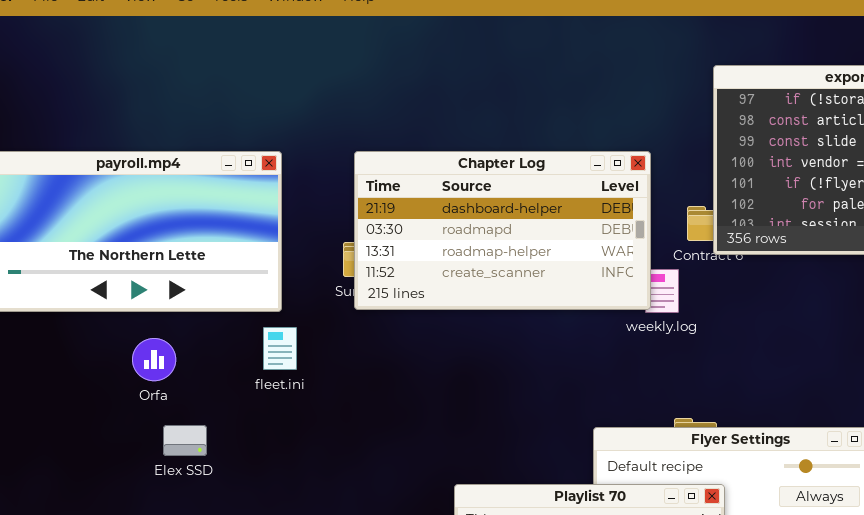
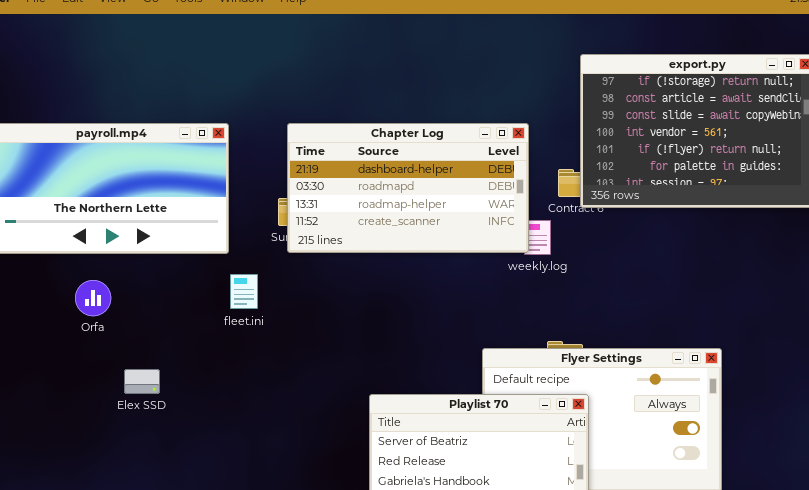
fleet.ini: [263,327,297,370] -> [230,274,258,309], moved
Orfa: [132,338,176,381] -> [75,280,111,316], moved
Elex SSD: [163,425,207,456] -> [124,369,160,394], moved

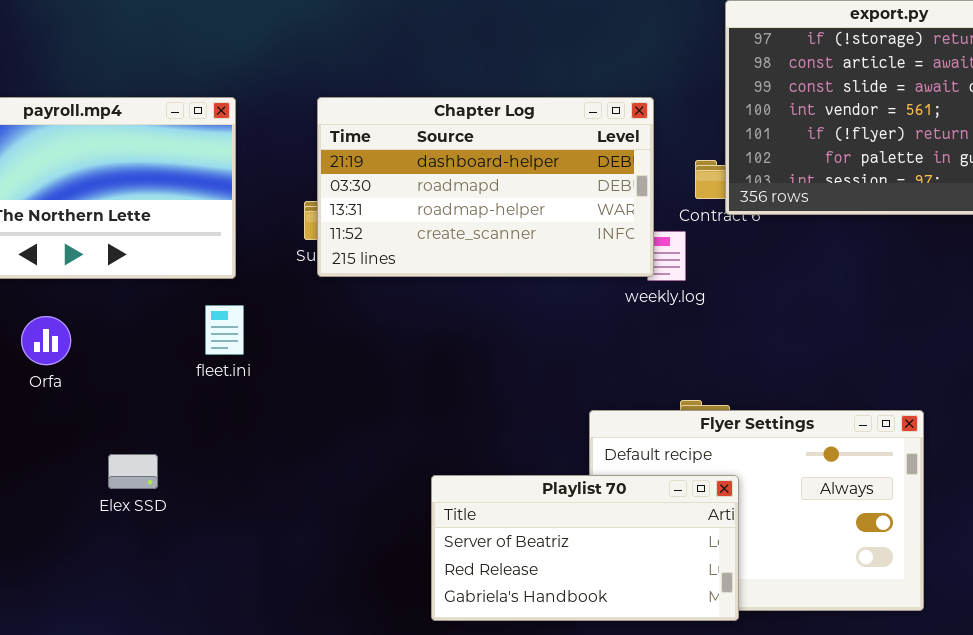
fleet.ini: [230,274,258,309] -> [205,305,244,355], moved
Elex SSD: [124,369,160,394] -> [108,454,158,489], moved

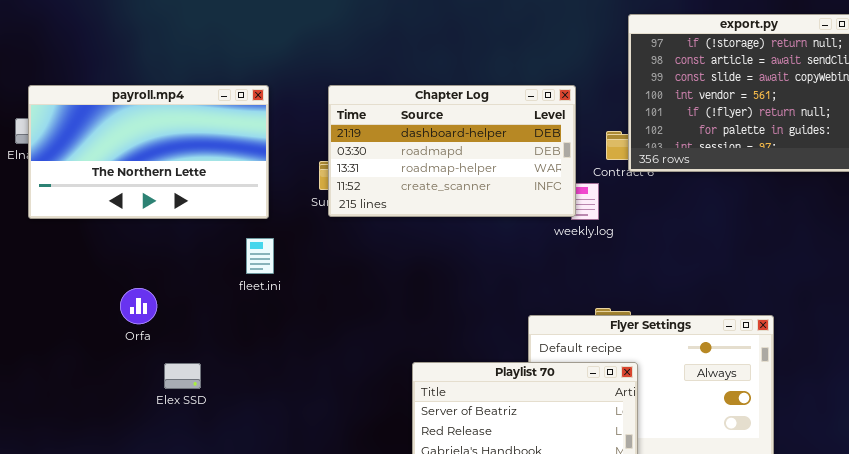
Orfa: [21,316,71,365] -> [120,288,157,324], moved
Elex SSD: [108,454,158,489] -> [164,363,201,389], moved

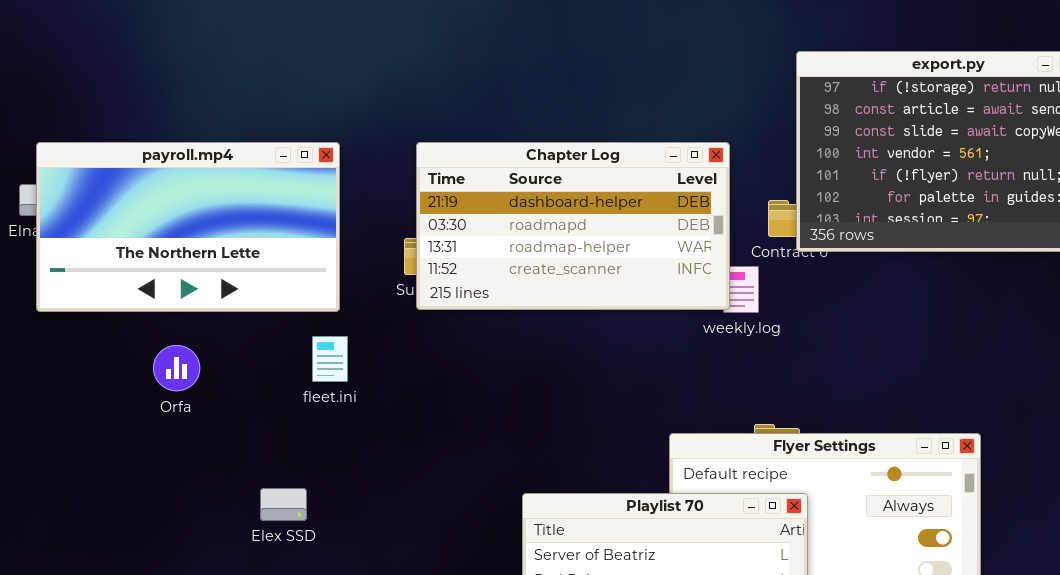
Orfa: [120,288,157,324] -> [153,345,200,391], moved
Elex SSD: [164,363,201,389] -> [260,488,307,521], moved

